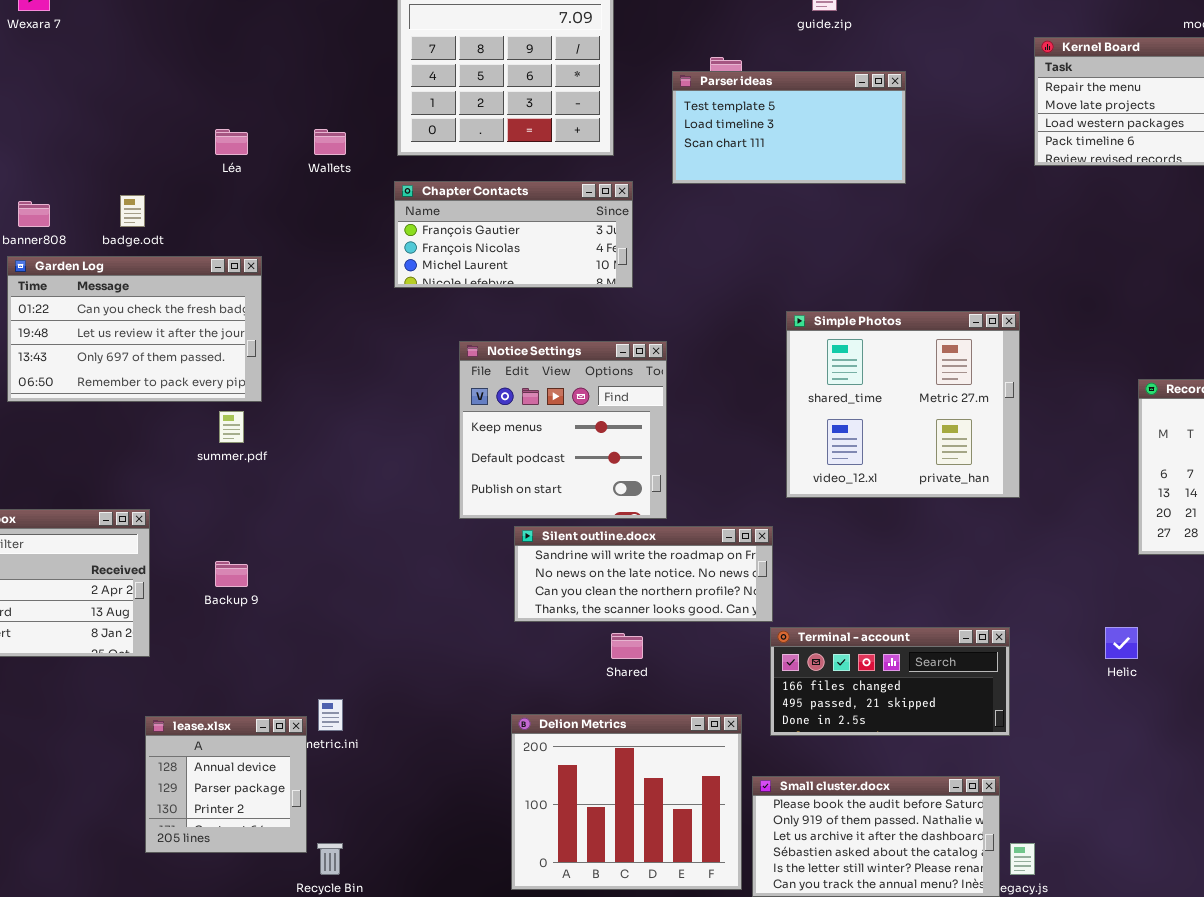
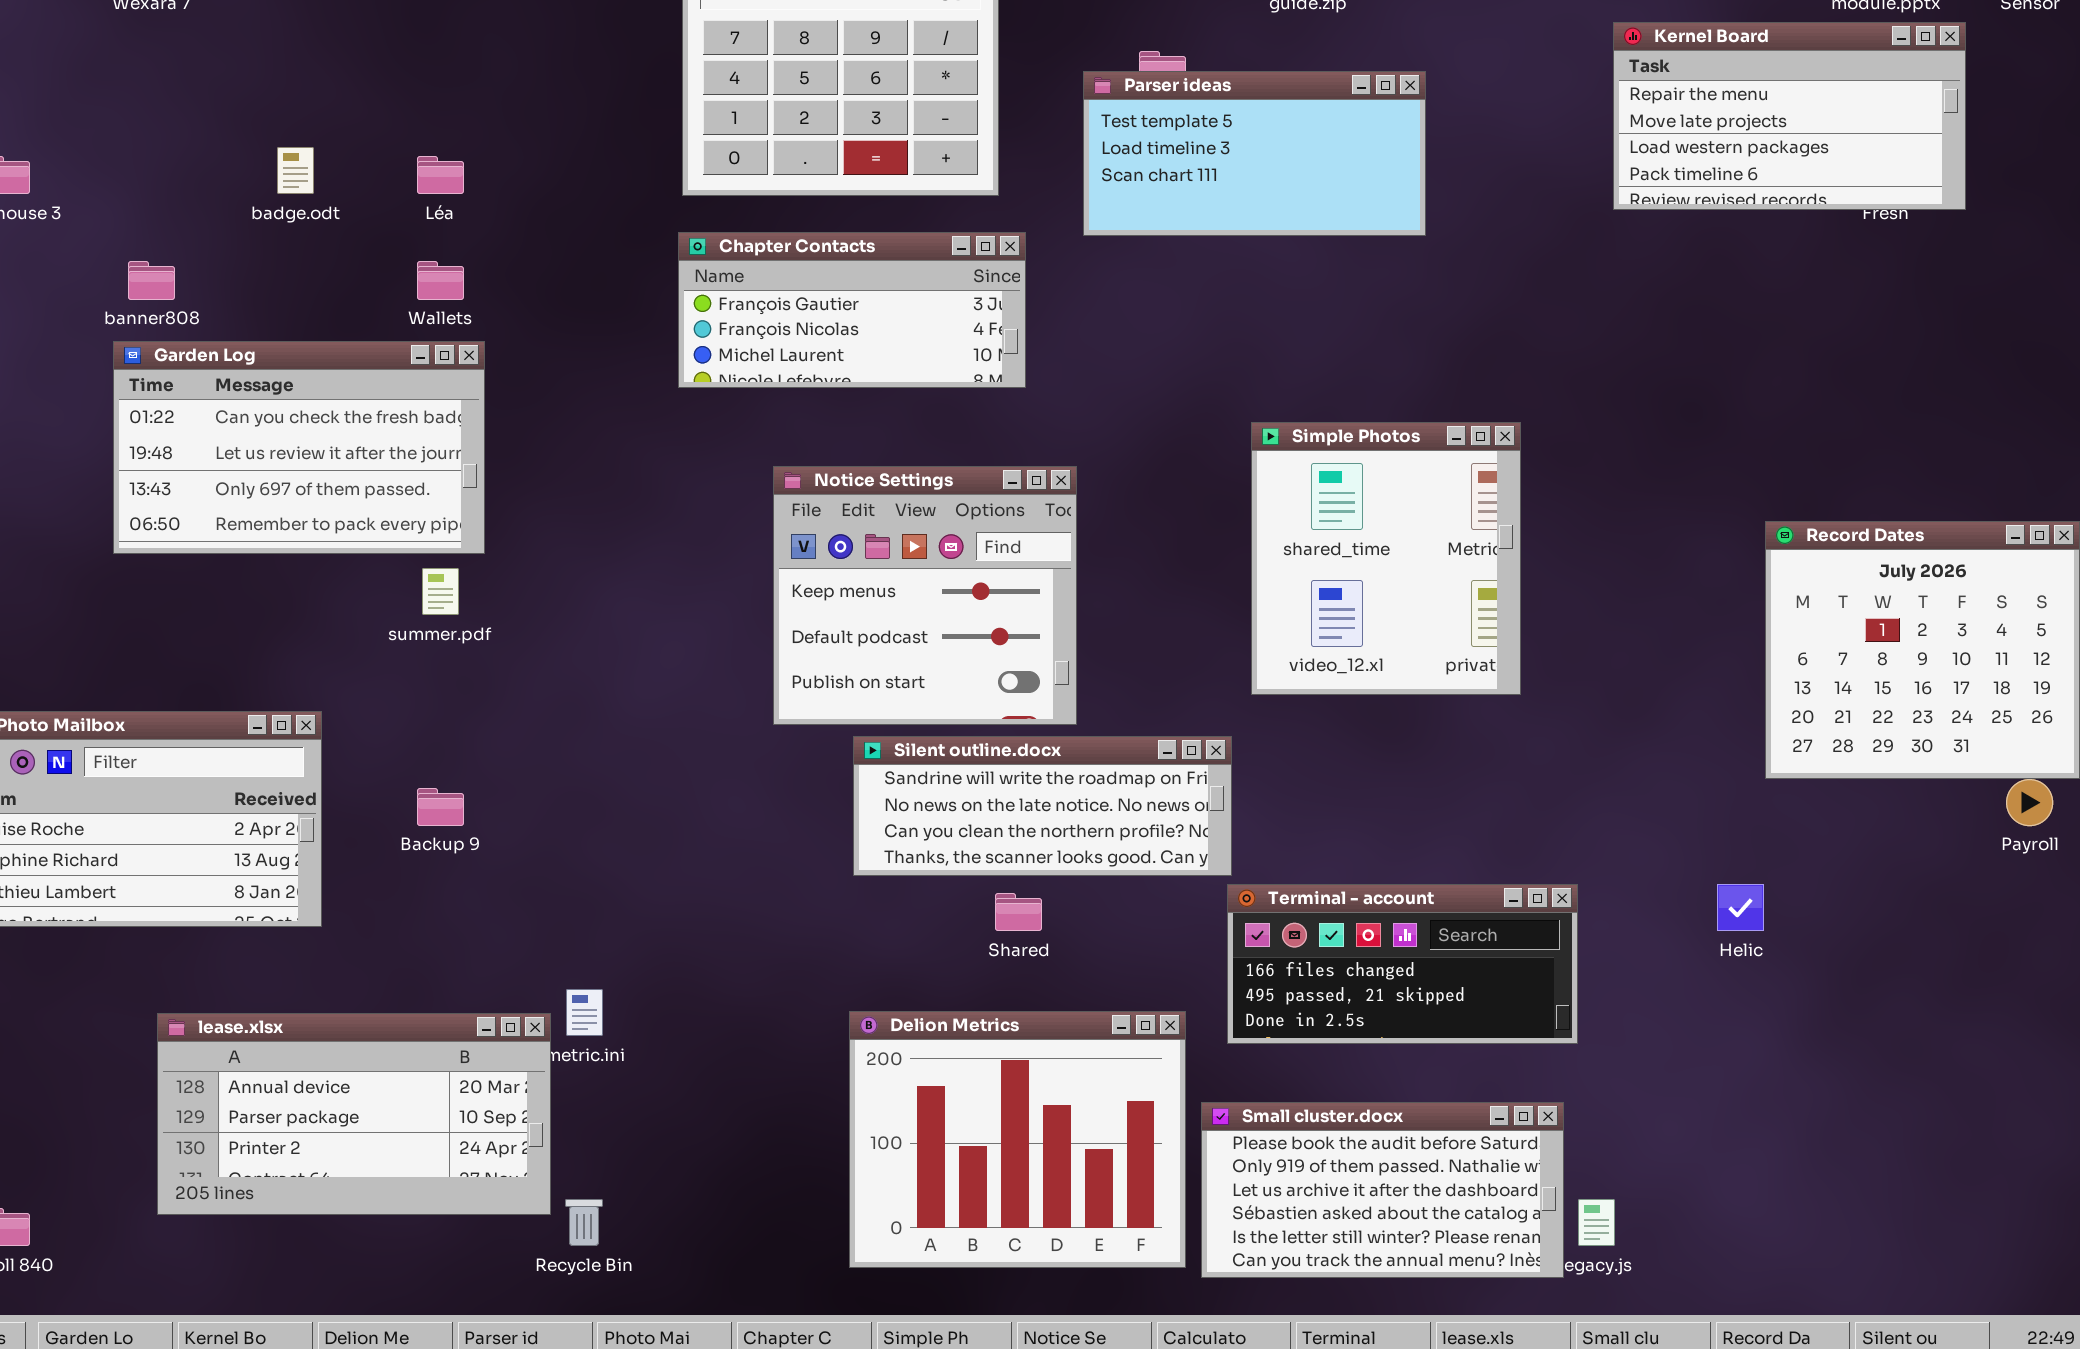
Wallets: [314,129,346,155] -> [417,261,464,300], moved
badge.odt: [120,195,145,227] -> [277,147,314,194], moved
Simple Photos: [786,311,1020,498] -> [1251,422,1521,695], resized
lease.xlsx: [145,716,307,853] -> [157,1013,551,1215], resized

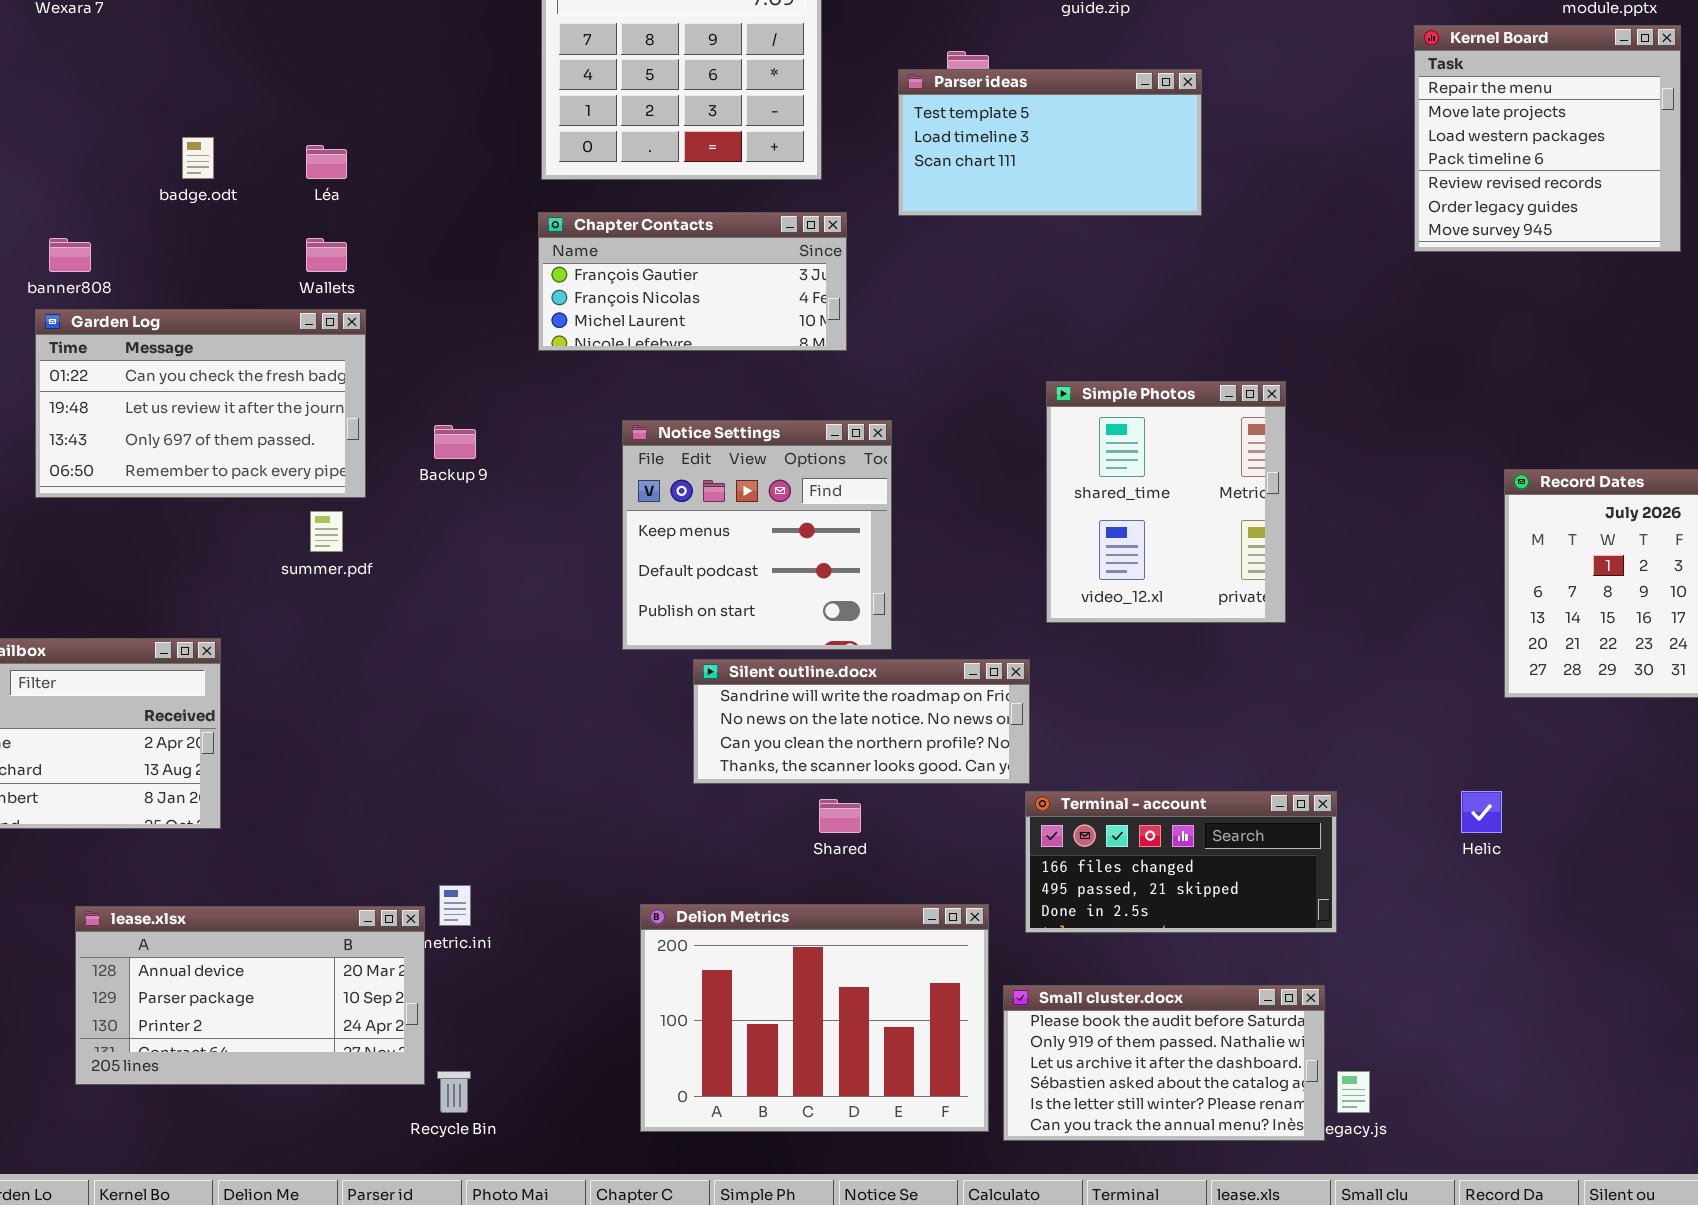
Kernel Board: [1613,22,1966,210] -> [1414,25,1681,252], resized
Backup 9: [417,788,464,826] -> [434,425,476,459], moved
Delion Metrics: [849,1011,1186,1268] -> [640,904,989,1132], resized

